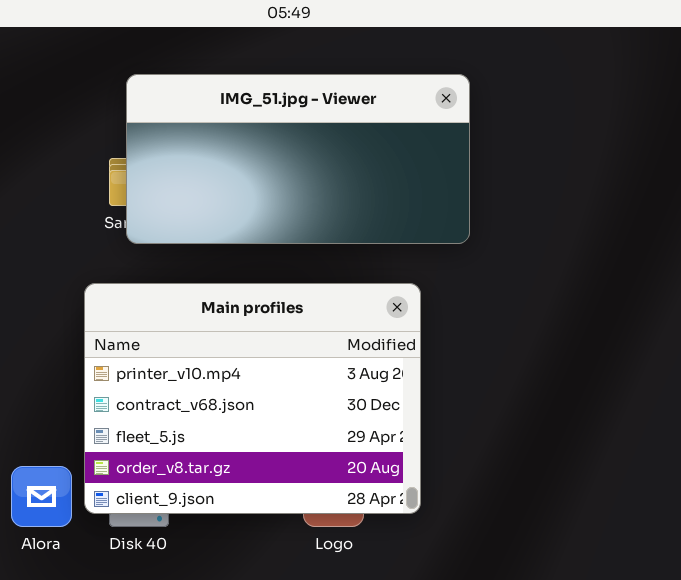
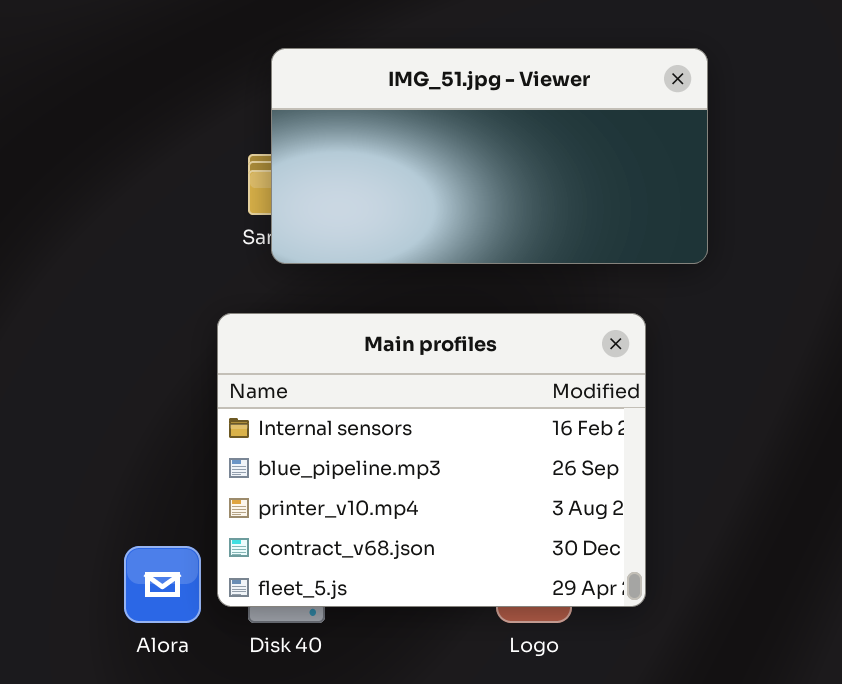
Main profiles: [84,283,421,514] -> [217,313,646,607], scrolled up 2 rows

